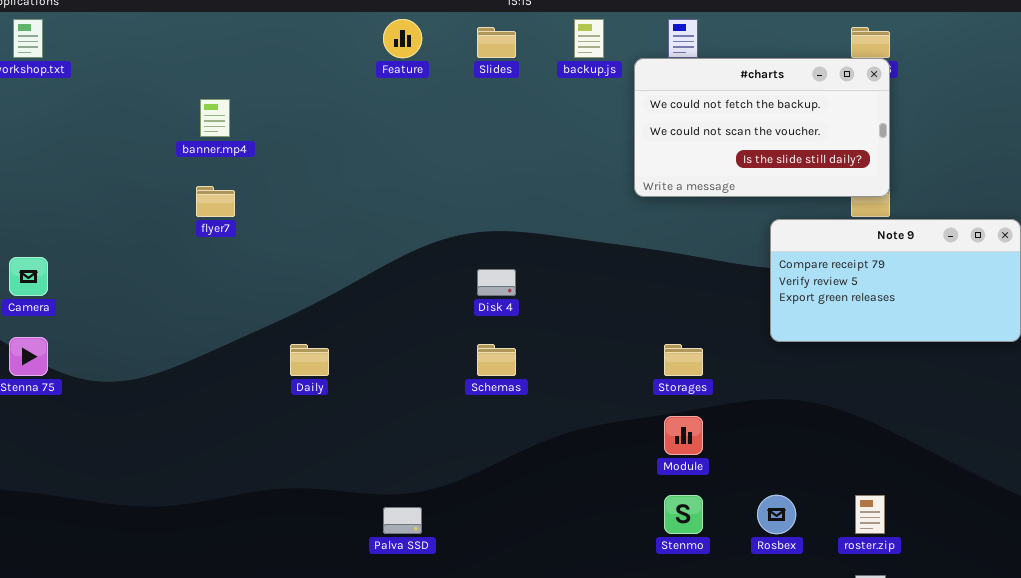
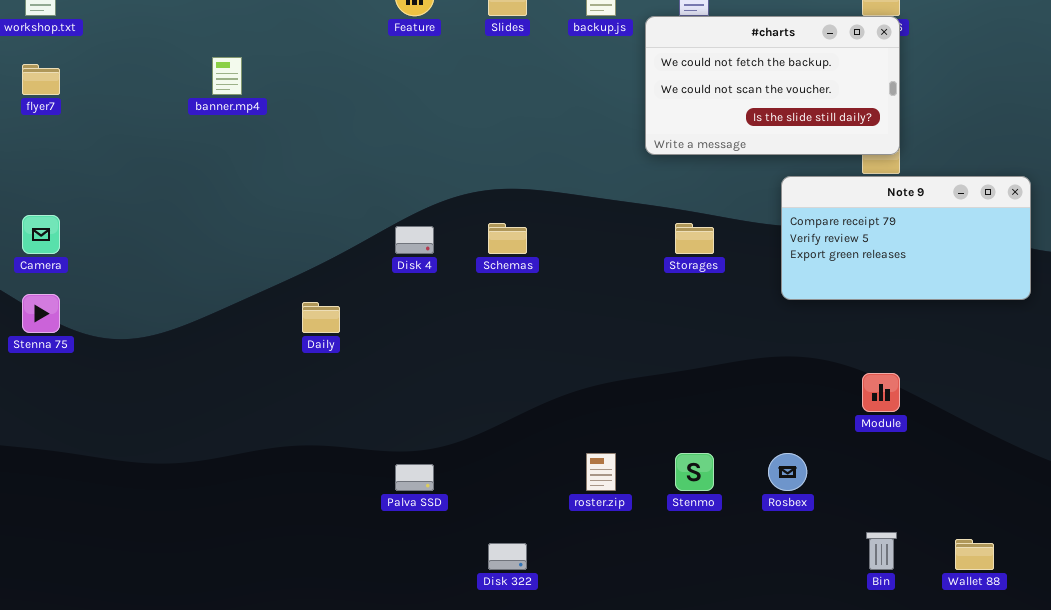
flyer7: [196,186,235,217] -> [22,64,60,95], moved
Disk 4: [477,269,516,296] -> [395,226,434,254], moved
Schemas: [477,344,516,376] -> [488,223,527,254], moved
Storages: [664,344,703,376] -> [675,223,714,254], moved
Module: [664,416,703,455] -> [862,373,900,412], moved
roster.zip: [855,495,885,534] -> [586,453,616,491], moved

